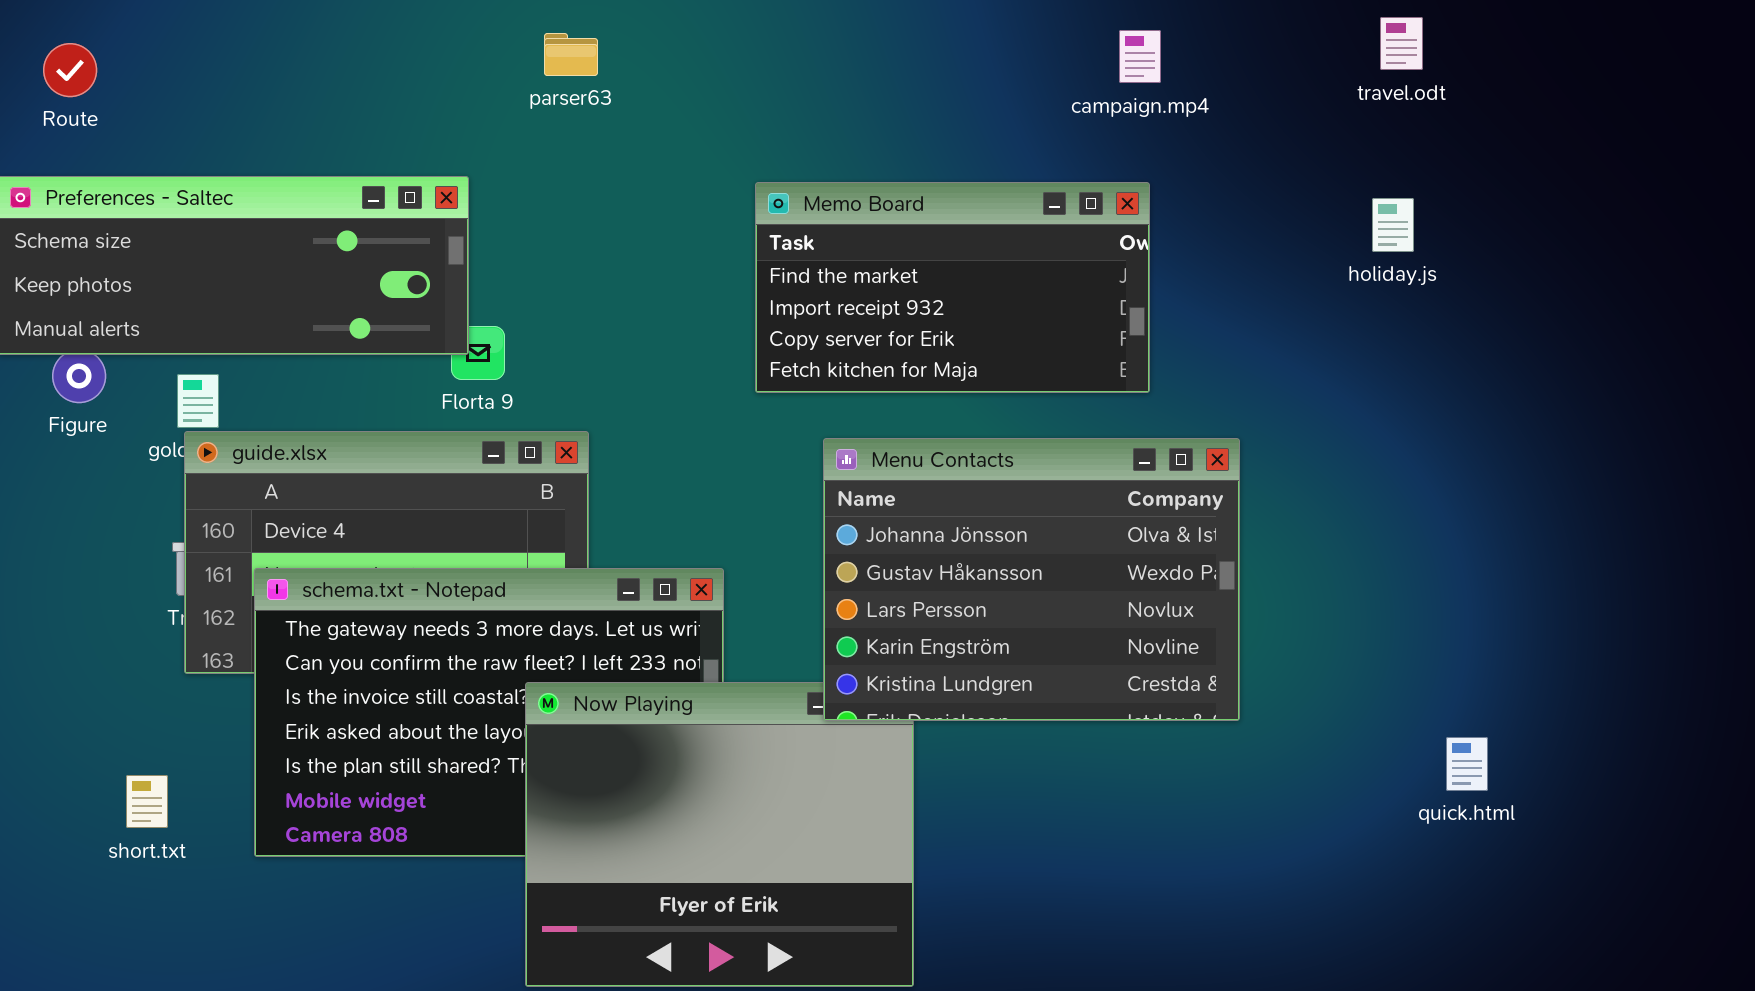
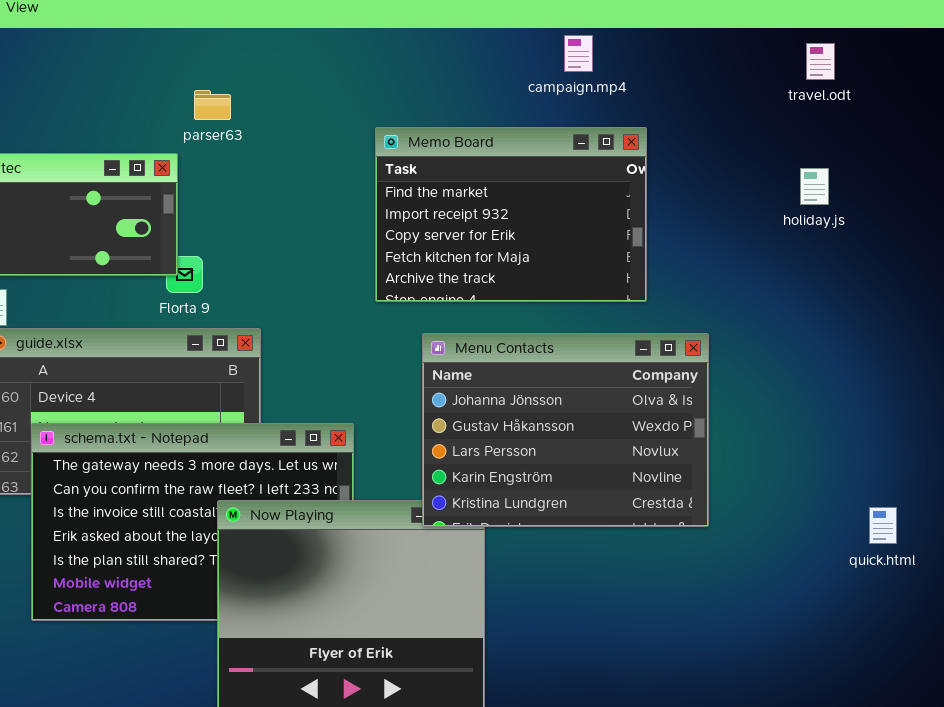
campaign.mp4: [1119,30,1161,83] -> [564,35,593,72], moved
parser63: [544,33,598,76] -> [194,90,231,120], moved
Memo Board: [755,182,1150,393] -> [375,127,647,302], resized
quick.html: [1446,737,1488,791] -> [869,507,897,544], moved

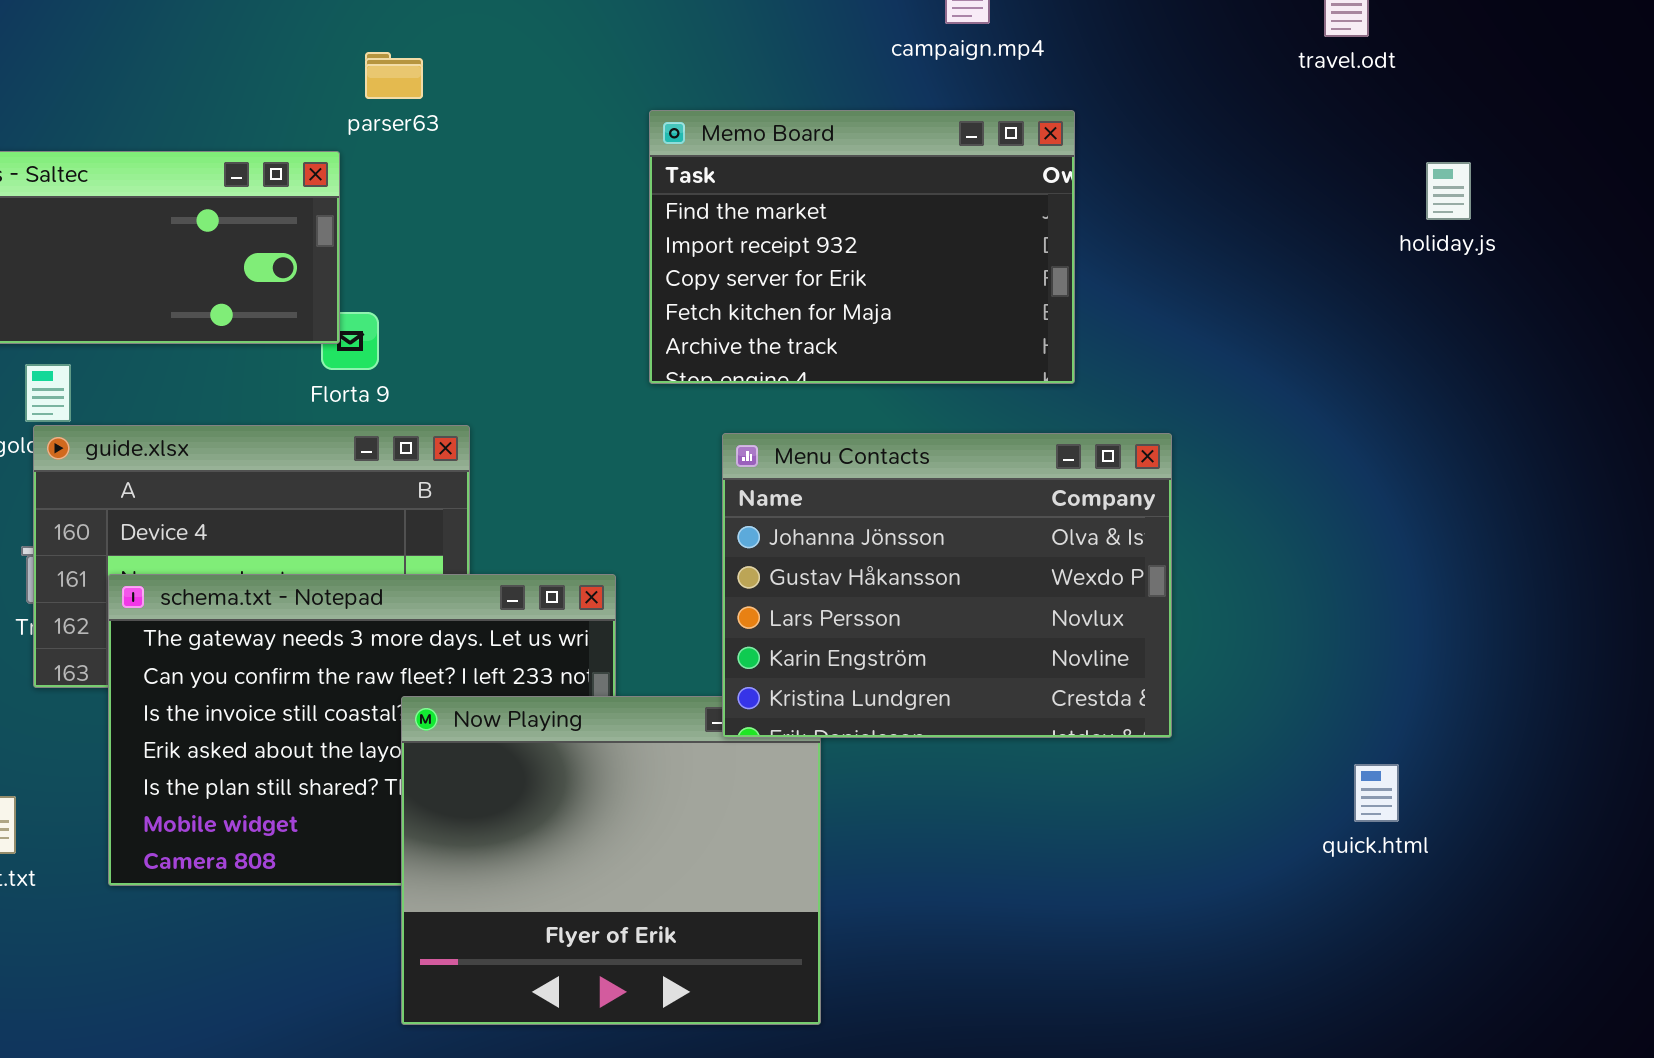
holiday.js: [800,168,829,205] -> [1426,162,1471,220], moved
quick.html: [869,507,897,544] -> [1354,764,1399,822], moved

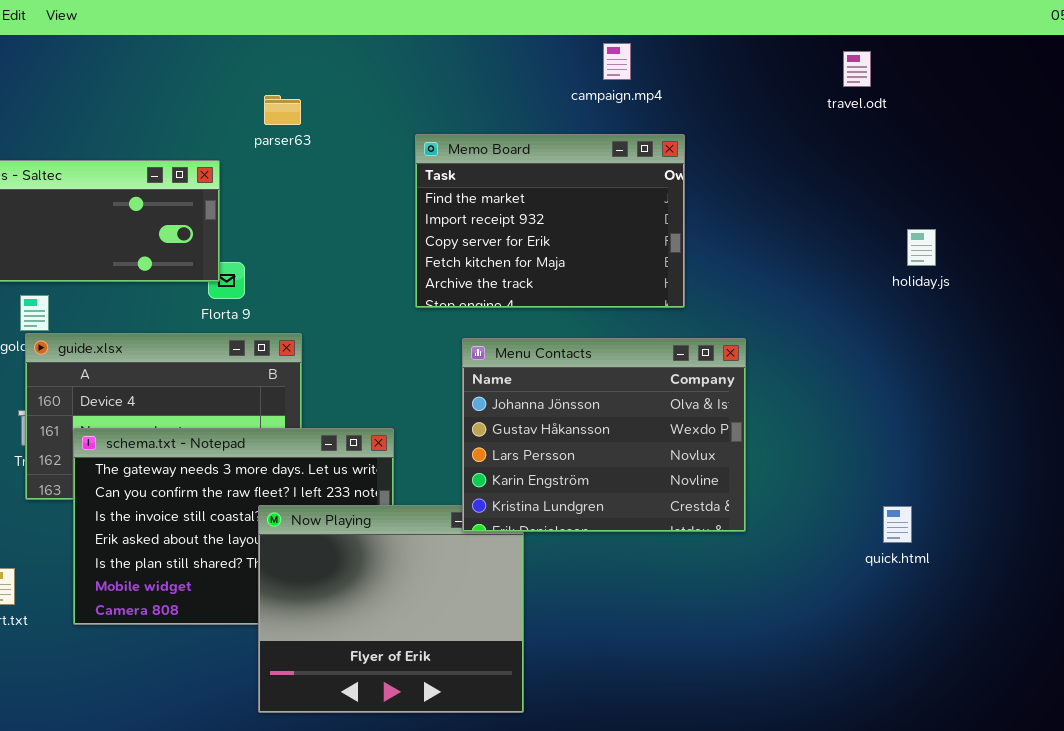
parser63: [365,52,423,99] -> [264,95,301,125], moved
holiday.js: [1426,162,1471,220] -> [907,229,936,266], moved
quick.html: [1354,764,1399,822] -> [883,506,912,543], moved

